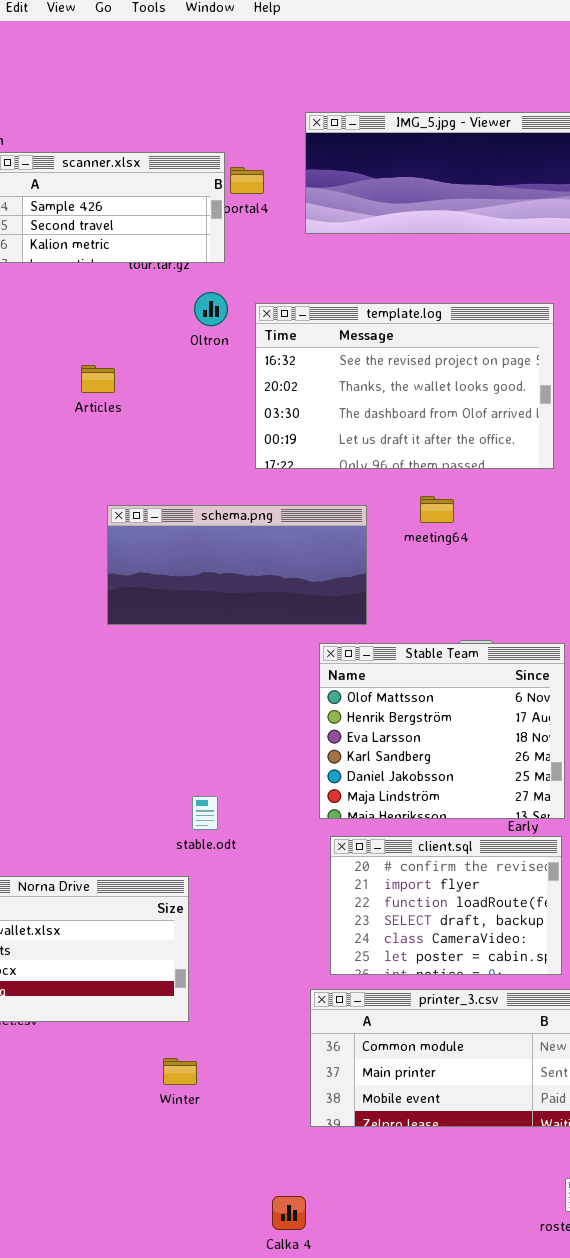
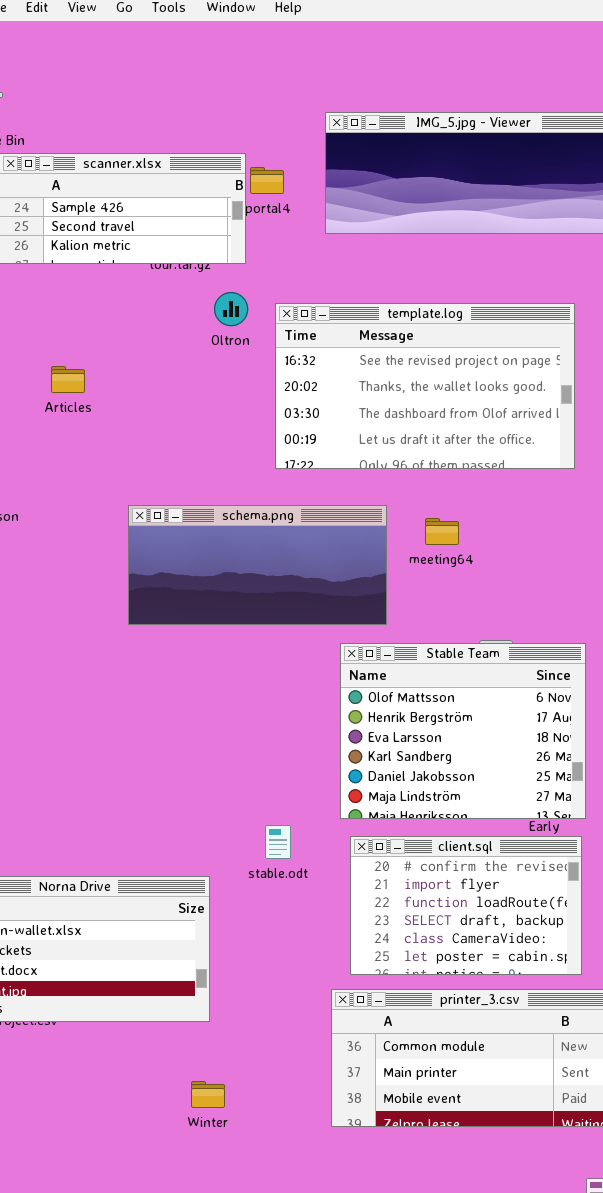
Articles: [81,365,115,393] -> [51,366,85,393], moved
meeting64: [420,496,454,523] -> [425,518,459,545], moved
stable.odt: [192,796,218,830] -> [265,825,291,859], moved
Winter: [163,1058,197,1085] -> [191,1081,225,1108], moved

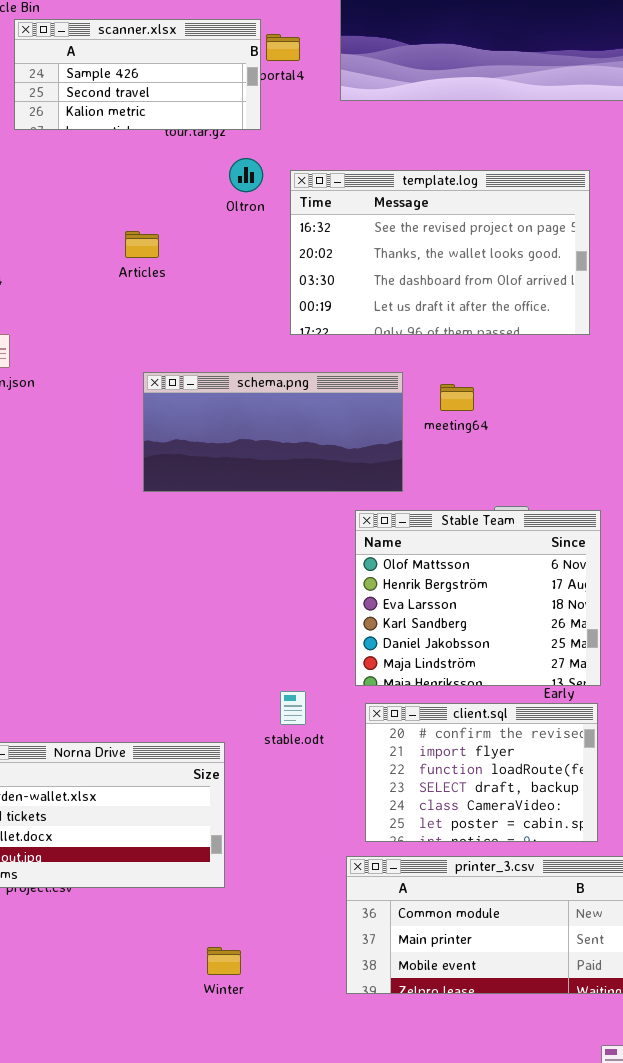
Articles: [51,366,85,393] -> [125,231,159,258], moved

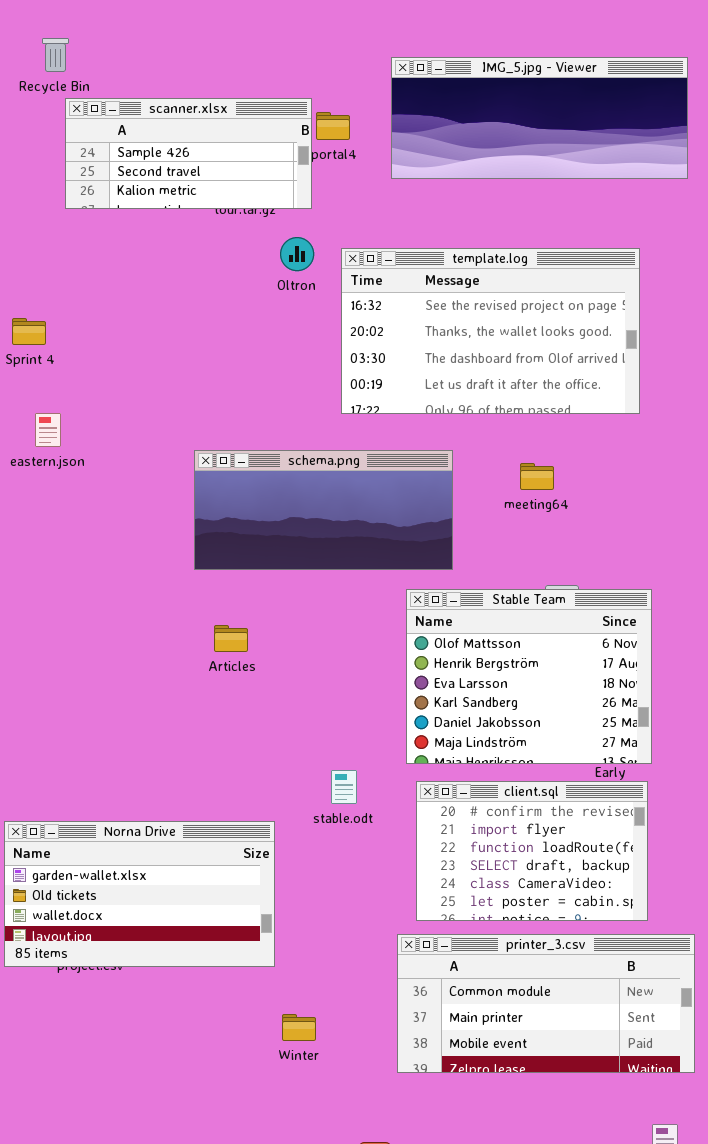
Articles: [125,231,159,258] -> [214,625,248,652], moved
meeting64: [440,384,474,411] -> [520,463,554,490], moved
Winter: [207,947,241,975] -> [282,1014,316,1041], moved

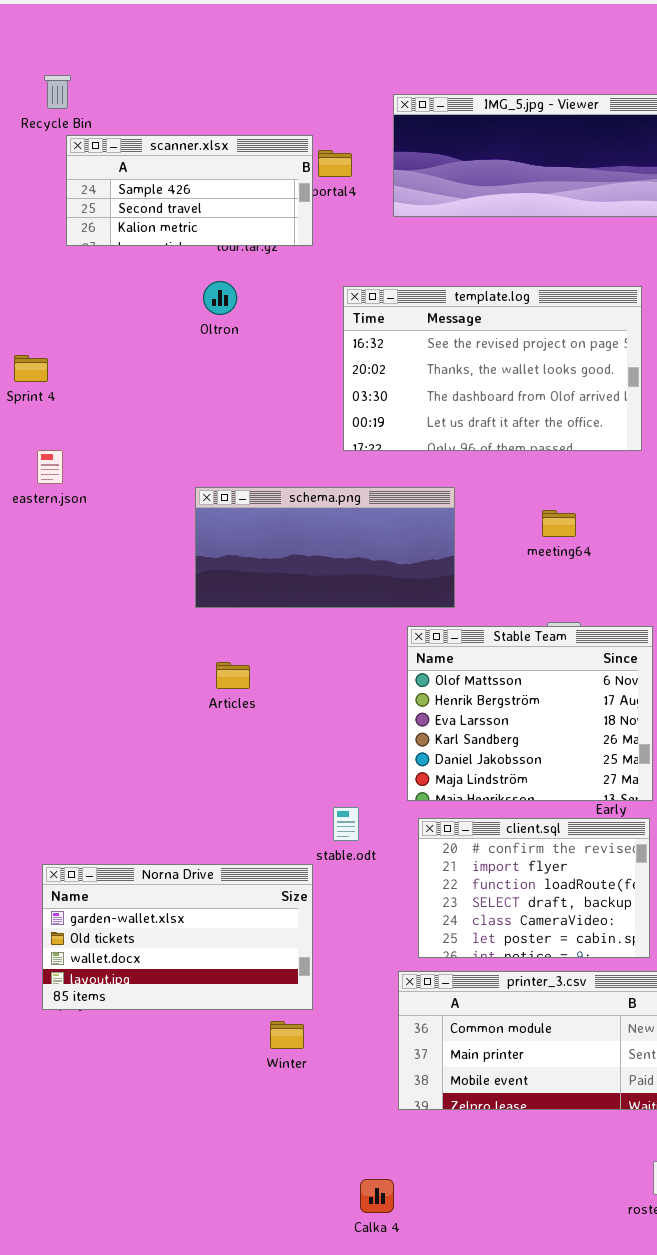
Oltron: [280,237,314,271] -> [203,281,237,315], moved
meeting64: [520,463,554,490] -> [542,510,576,537], moved
Norna Drive: [4,821,275,967] -> [42,864,313,1010], moved
Winter: [282,1014,316,1041] -> [270,1021,304,1049], moved

